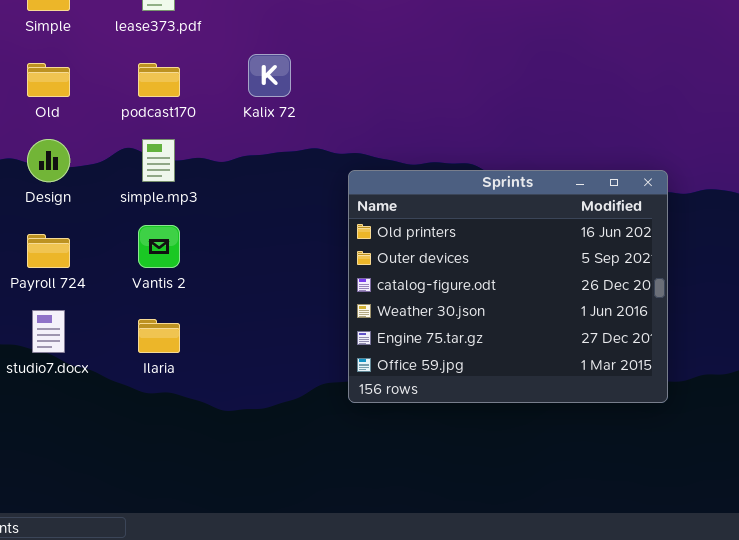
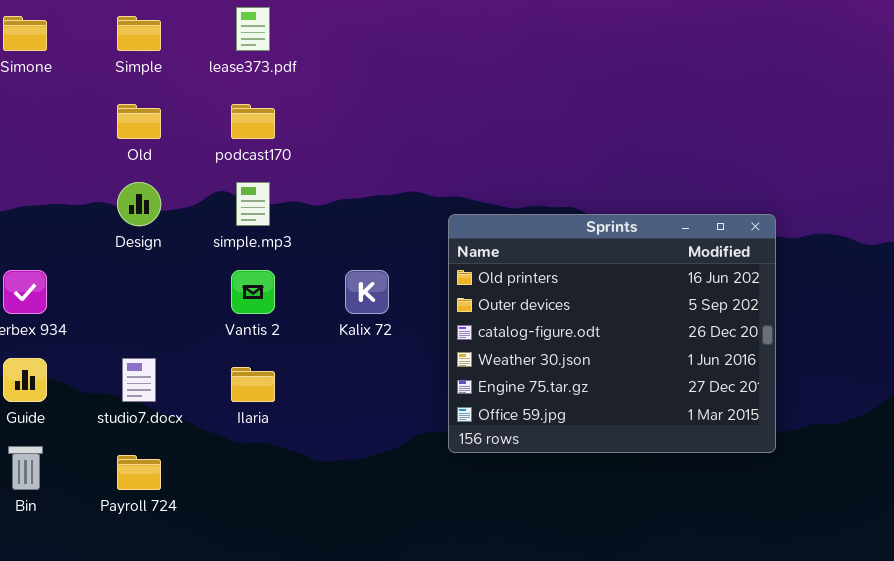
Kalix 72: [248,54,291,97] -> [345,270,389,314], moved
Payroll 724: [27,234,70,268] -> [117,455,161,490], moved

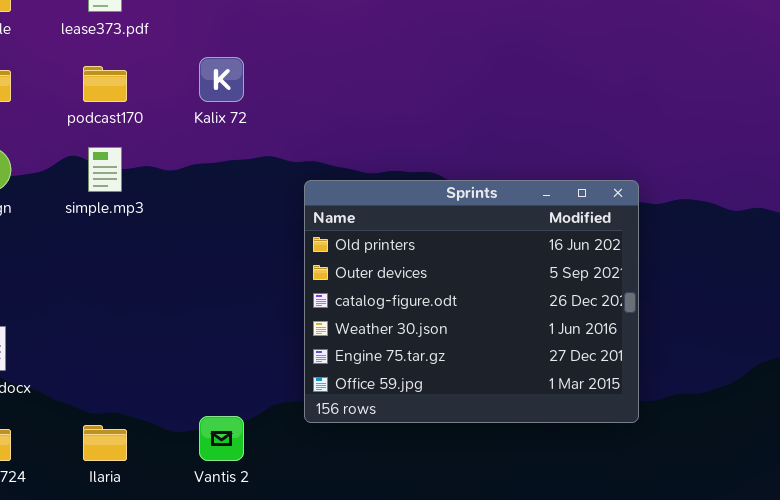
Vantis 2: [231,270,275,314] -> [199,416,244,461], moved
Kalix 72: [345,270,389,314] -> [199,57,244,102], moved
Ilaria: [231,367,275,402] -> [83,425,127,461], moved

